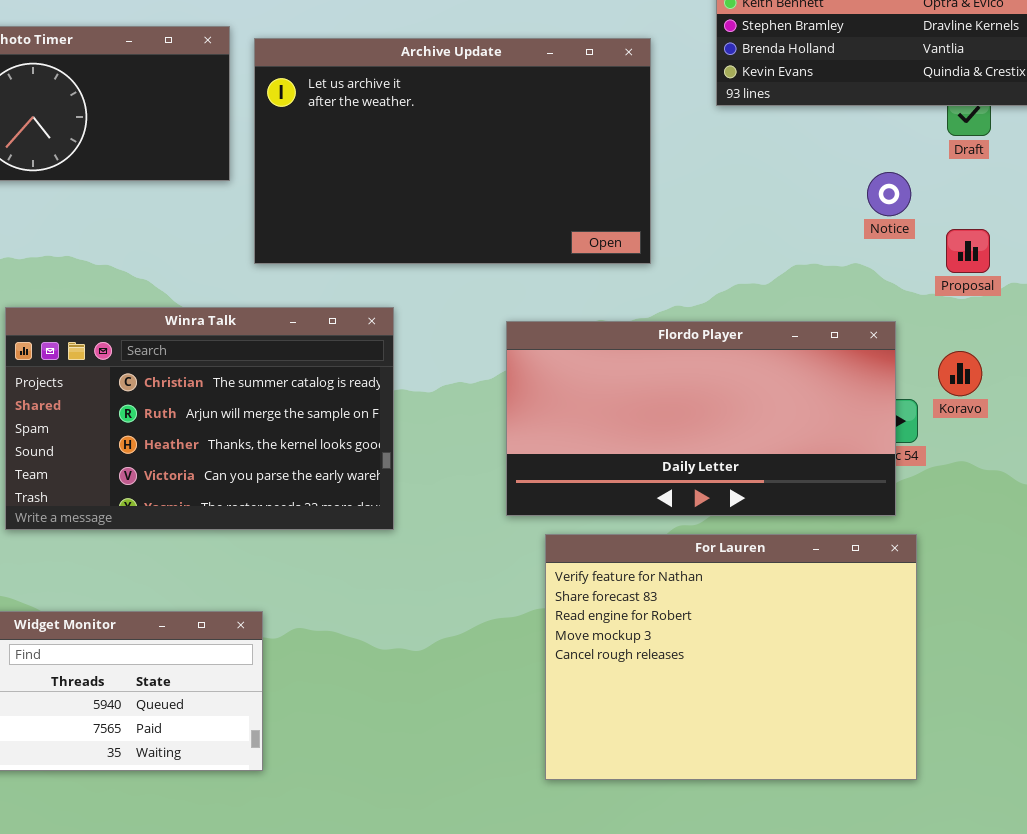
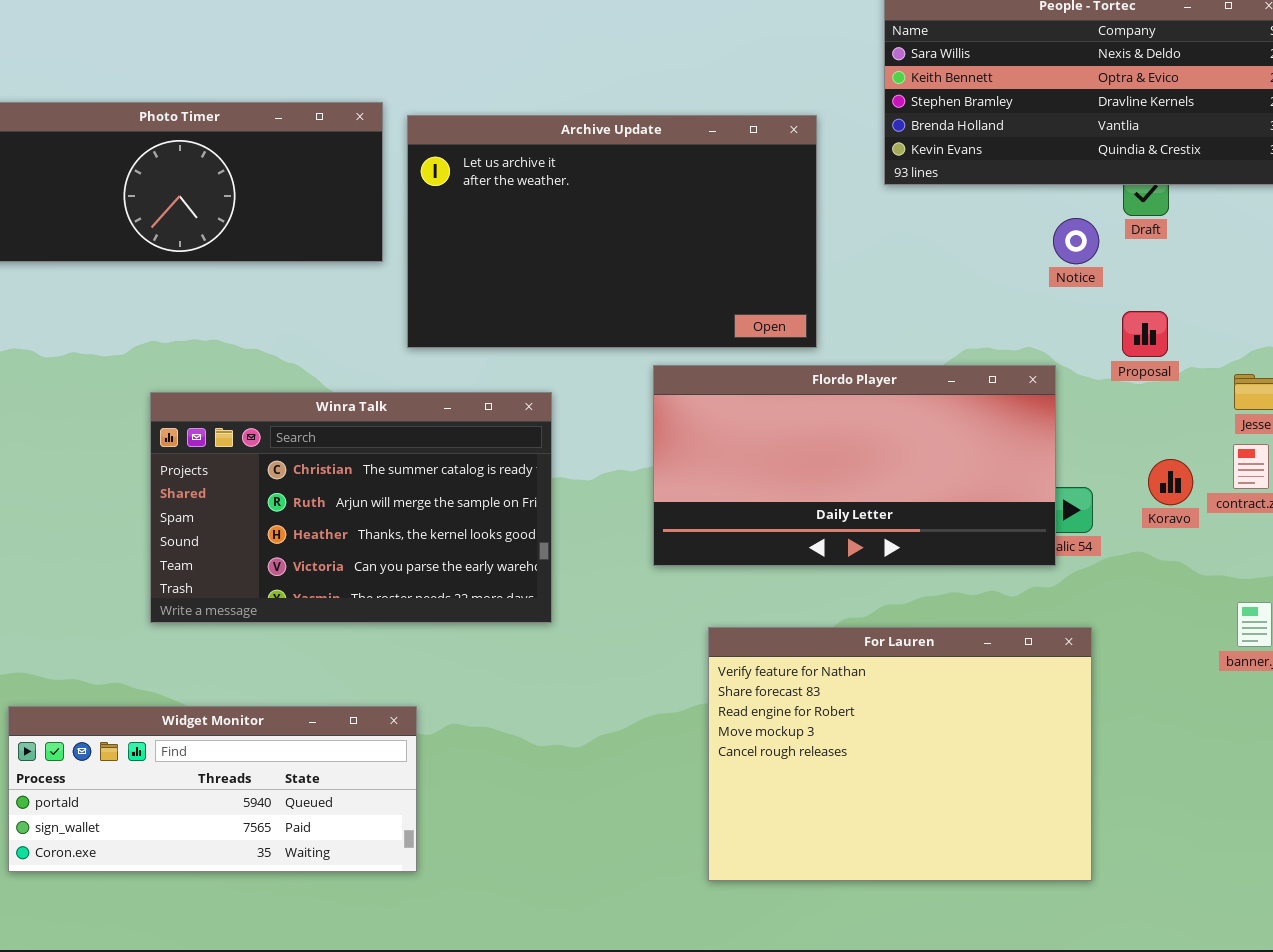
Notice: [867,172,911,216] -> [1053,218,1099,264], moved
Flordo Player: [506,321,896,516] -> [653,365,1056,566], moved
Koravo: [938,351,982,396] -> [1148,459,1193,505], moved

